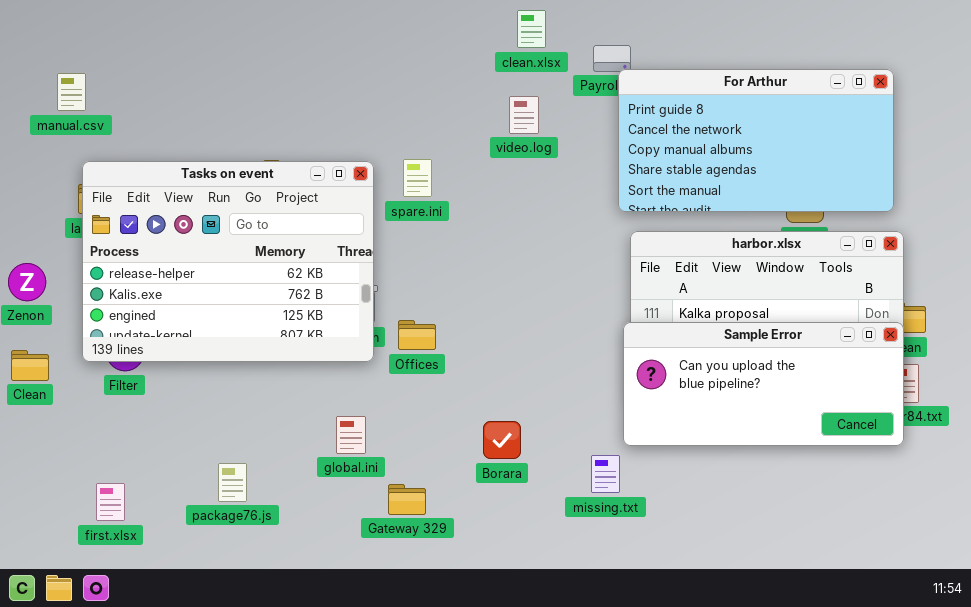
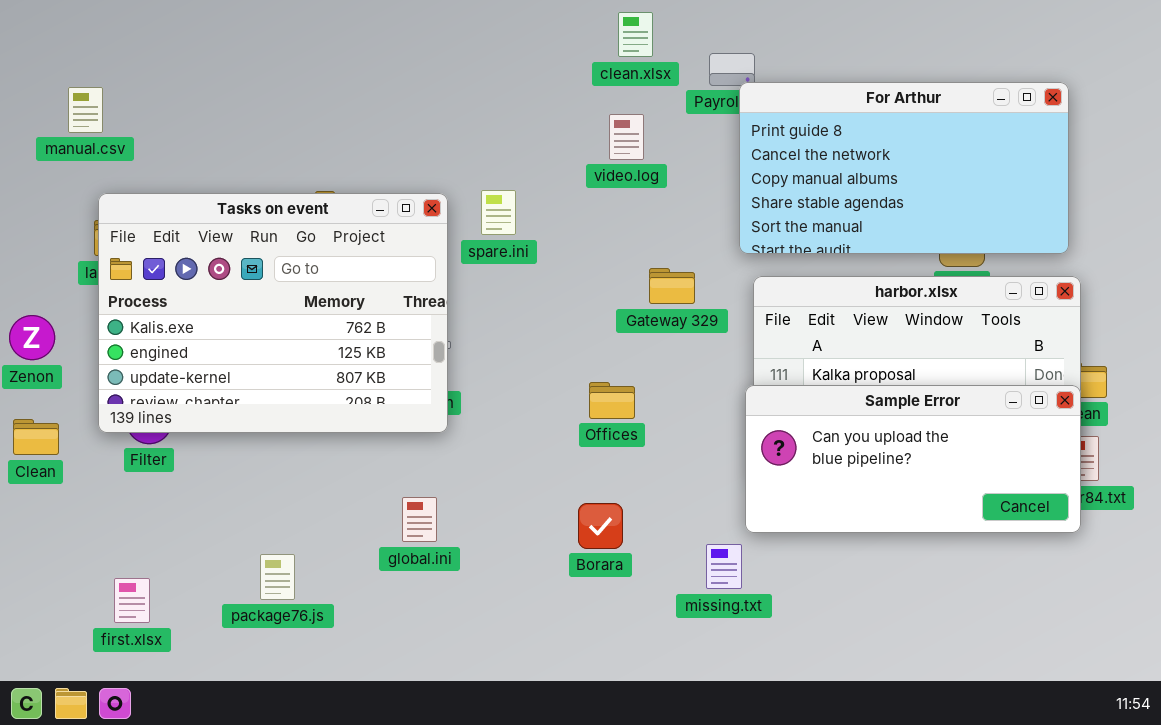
Tasks on event: [82,161,374,362] -> [98,193,448,433], scrolled down 1 row
Offices: [398,320,436,350] -> [589,382,635,419], moved
Gateway 329: [388,484,426,515] -> [649,268,695,304], moved

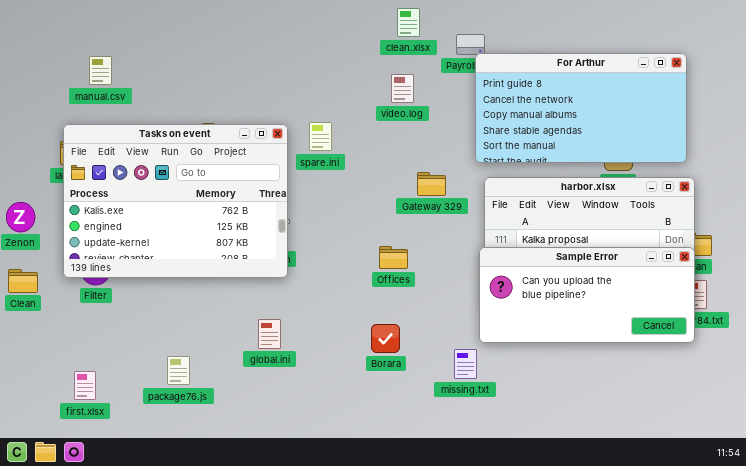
manual.csv: [68,87,103,133] -> [89,56,112,85], moved

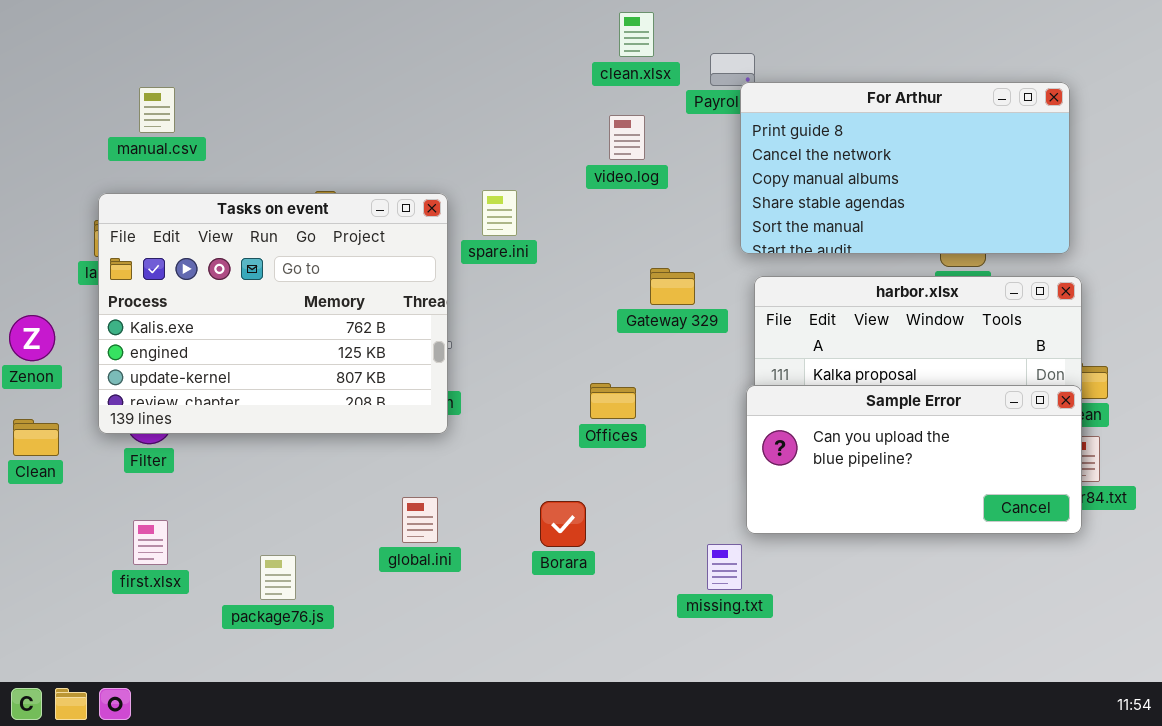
Borara: [371,324,400,353] -> [540,501,586,547], moved
first.xlsx: [74,371,96,400] -> [133,520,168,565], moved

